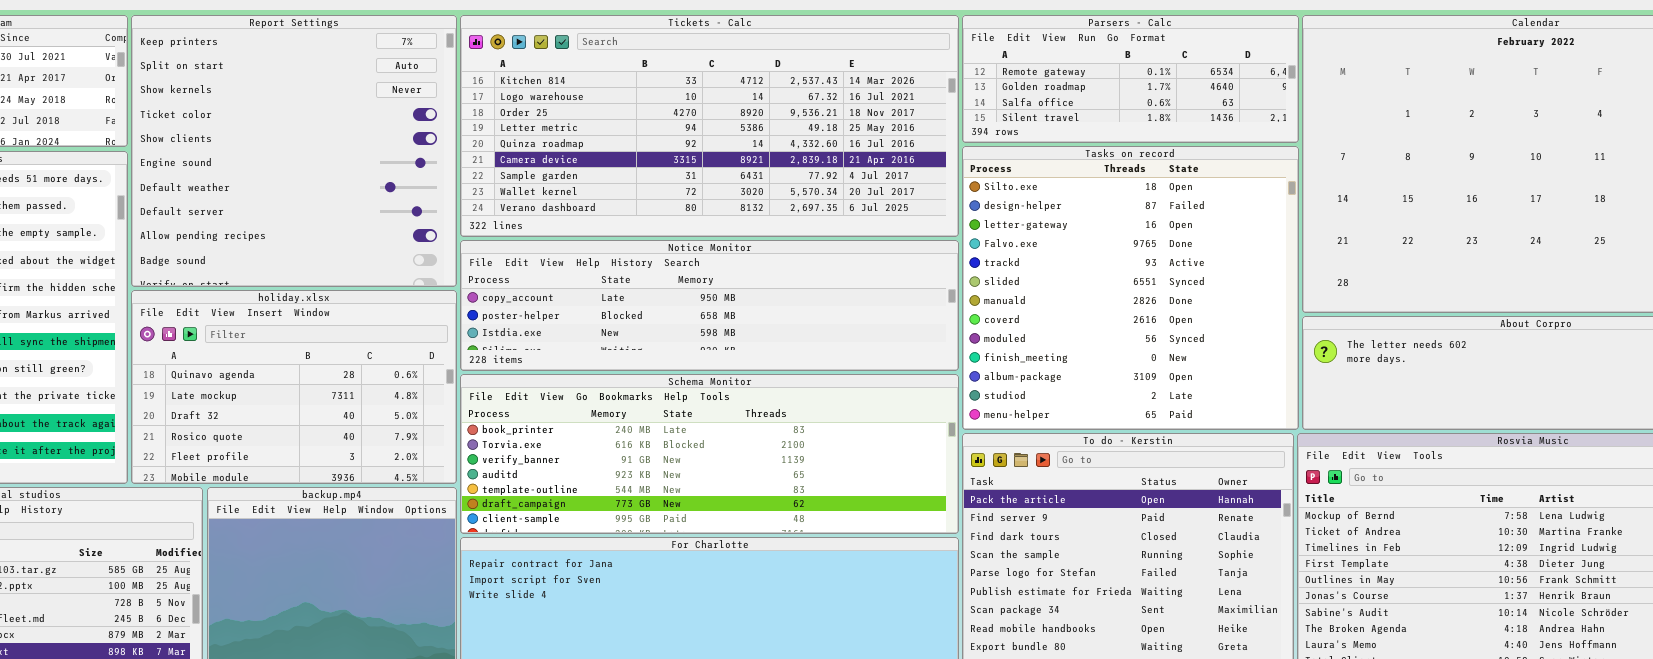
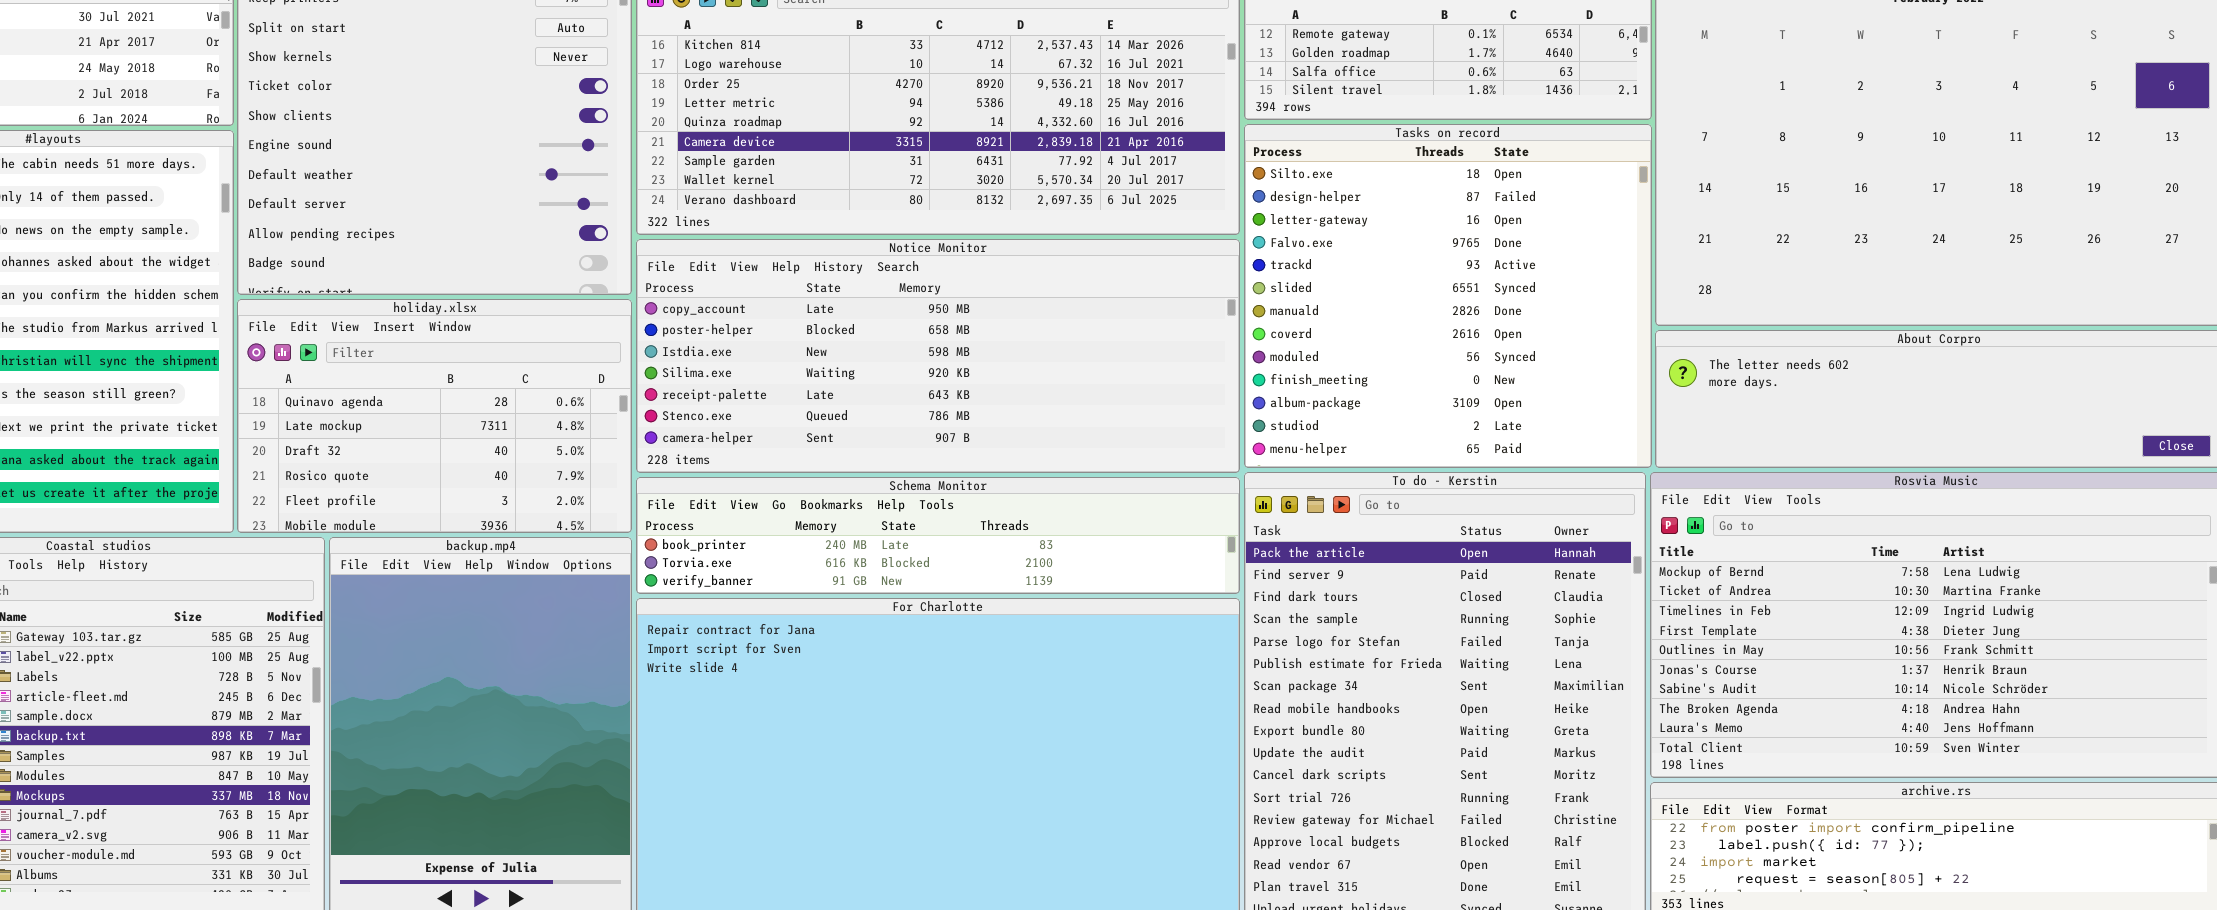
Notice Monitor: [460,240,959,371] -> [636,239,1240,473], resized
Schema Monitor: [460,374,959,534] -> [636,477,1240,594], resized

